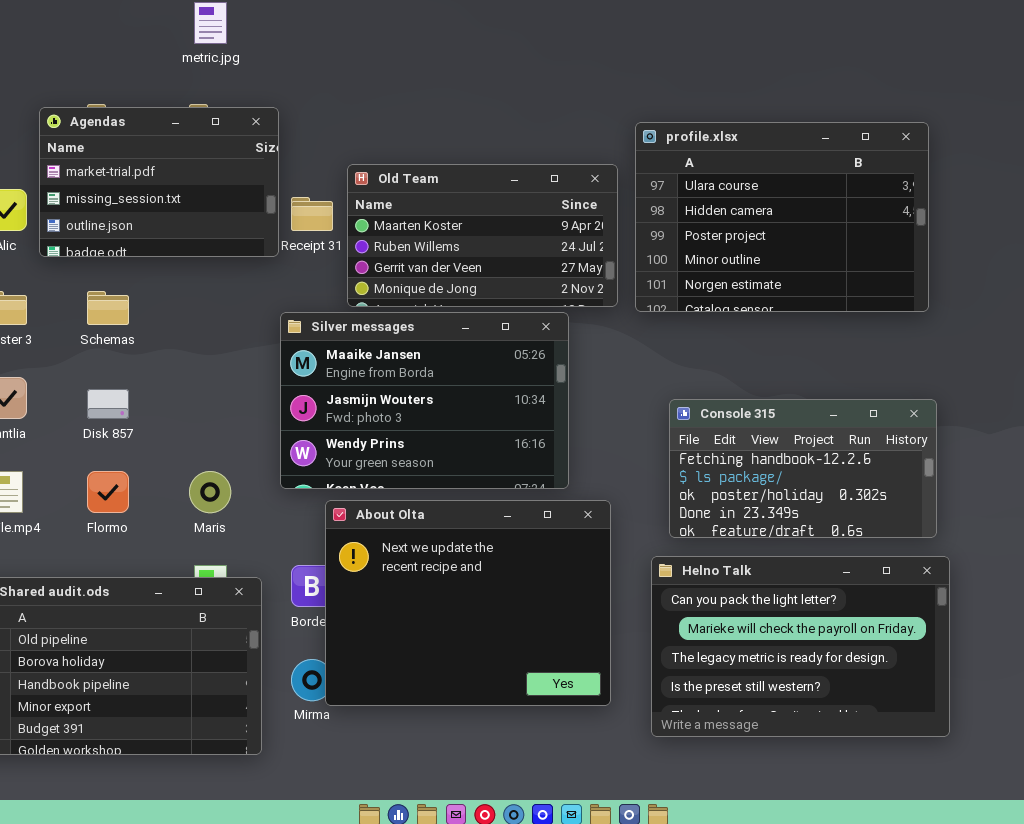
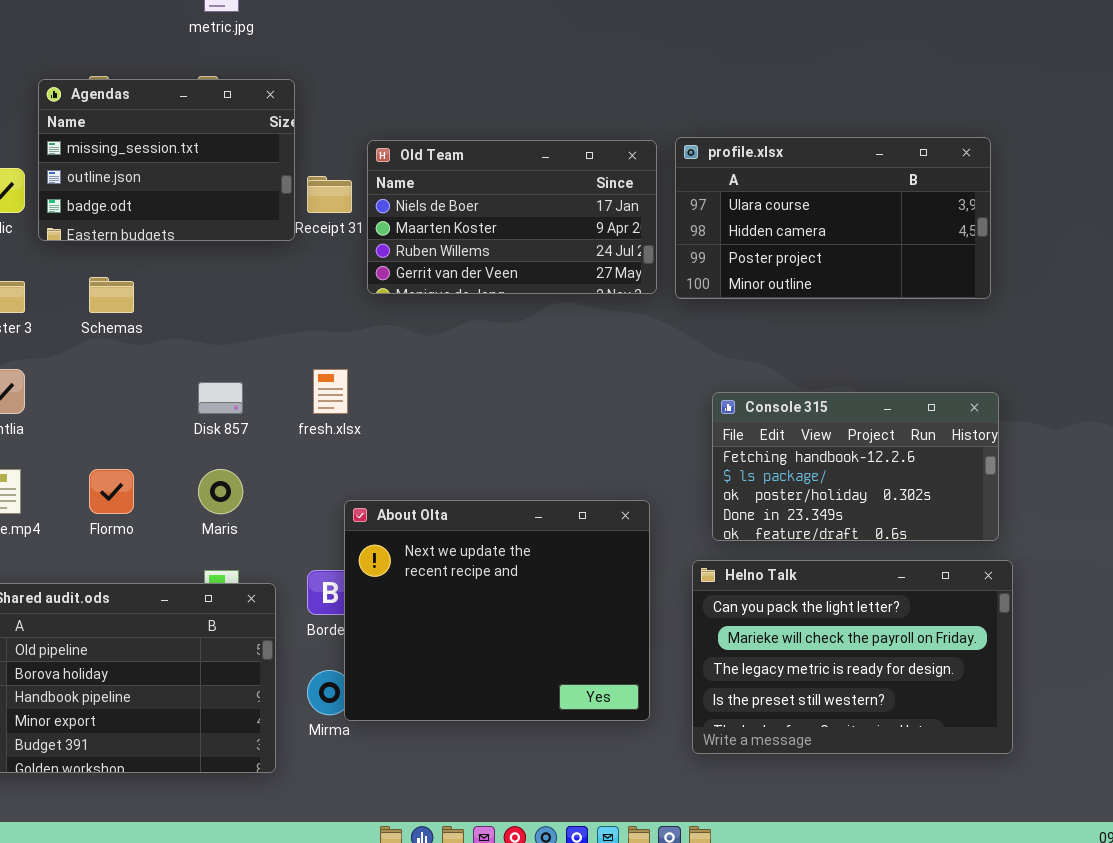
Agendas: [39,107,279,257] -> [38,79,295,241], scrolled down 1 row
profile.xlsx: [635,122,929,312] -> [675,137,991,299], resized
Old Team: [347,164,618,307] -> [367,140,657,294], scrolled up 1 row
Silver messages: [280,312,569,489] -> none, closed
Disk 857: [87,389,129,419] -> [198,382,243,414], moved

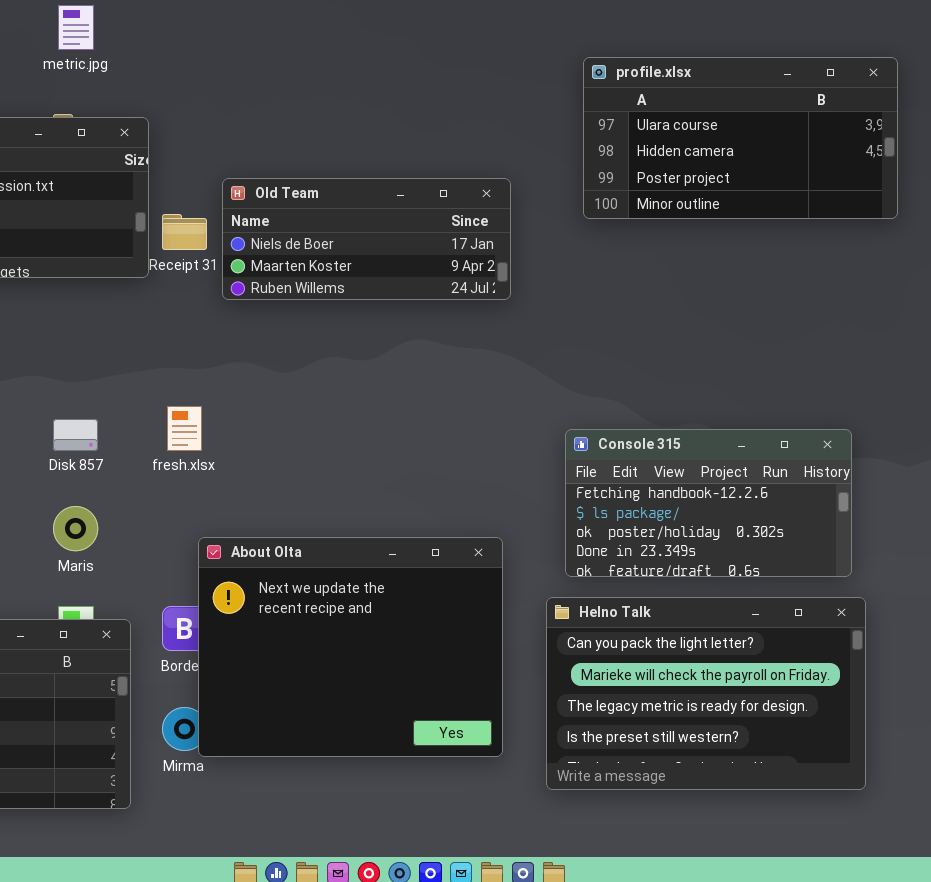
profile.xlsx: [675,137,991,299] -> [583,57,898,219], moved
Old Team: [367,140,657,294] -> [222,178,511,300], resized

